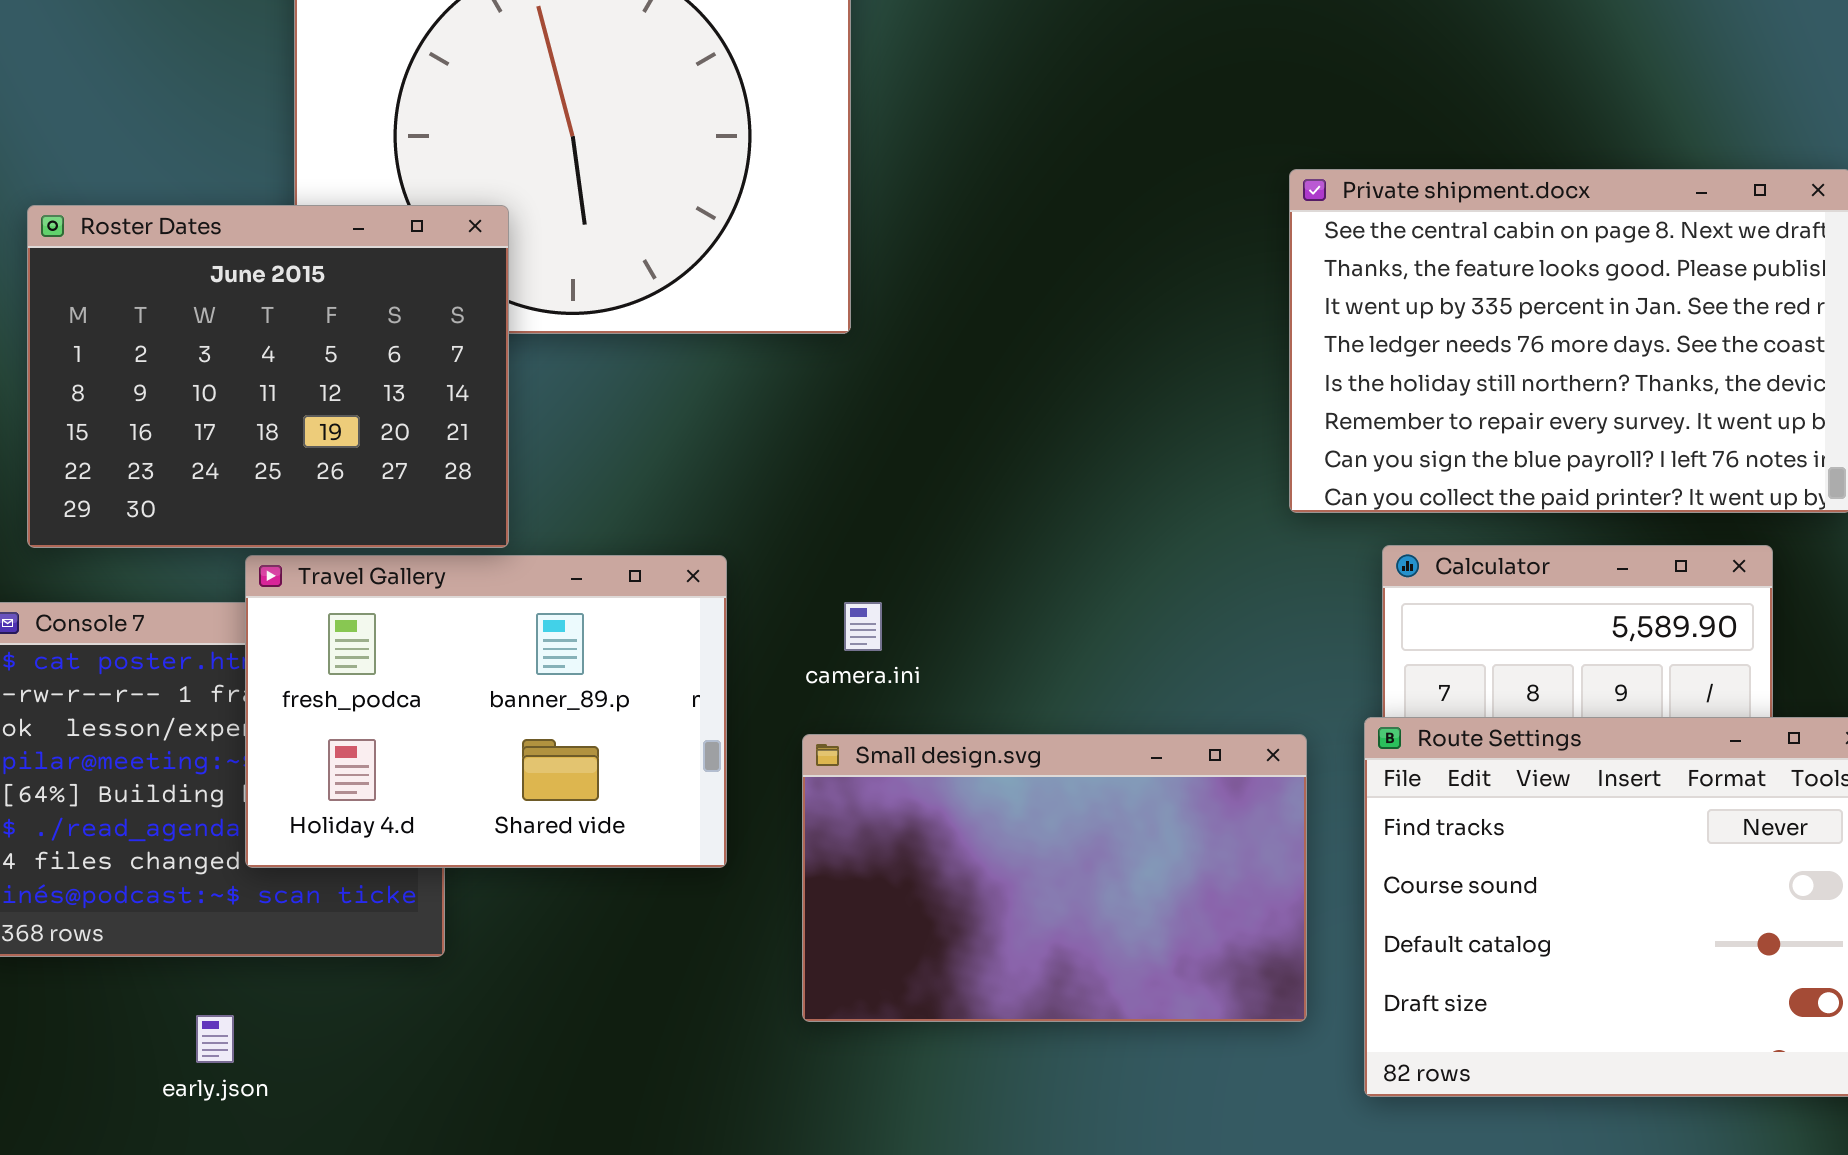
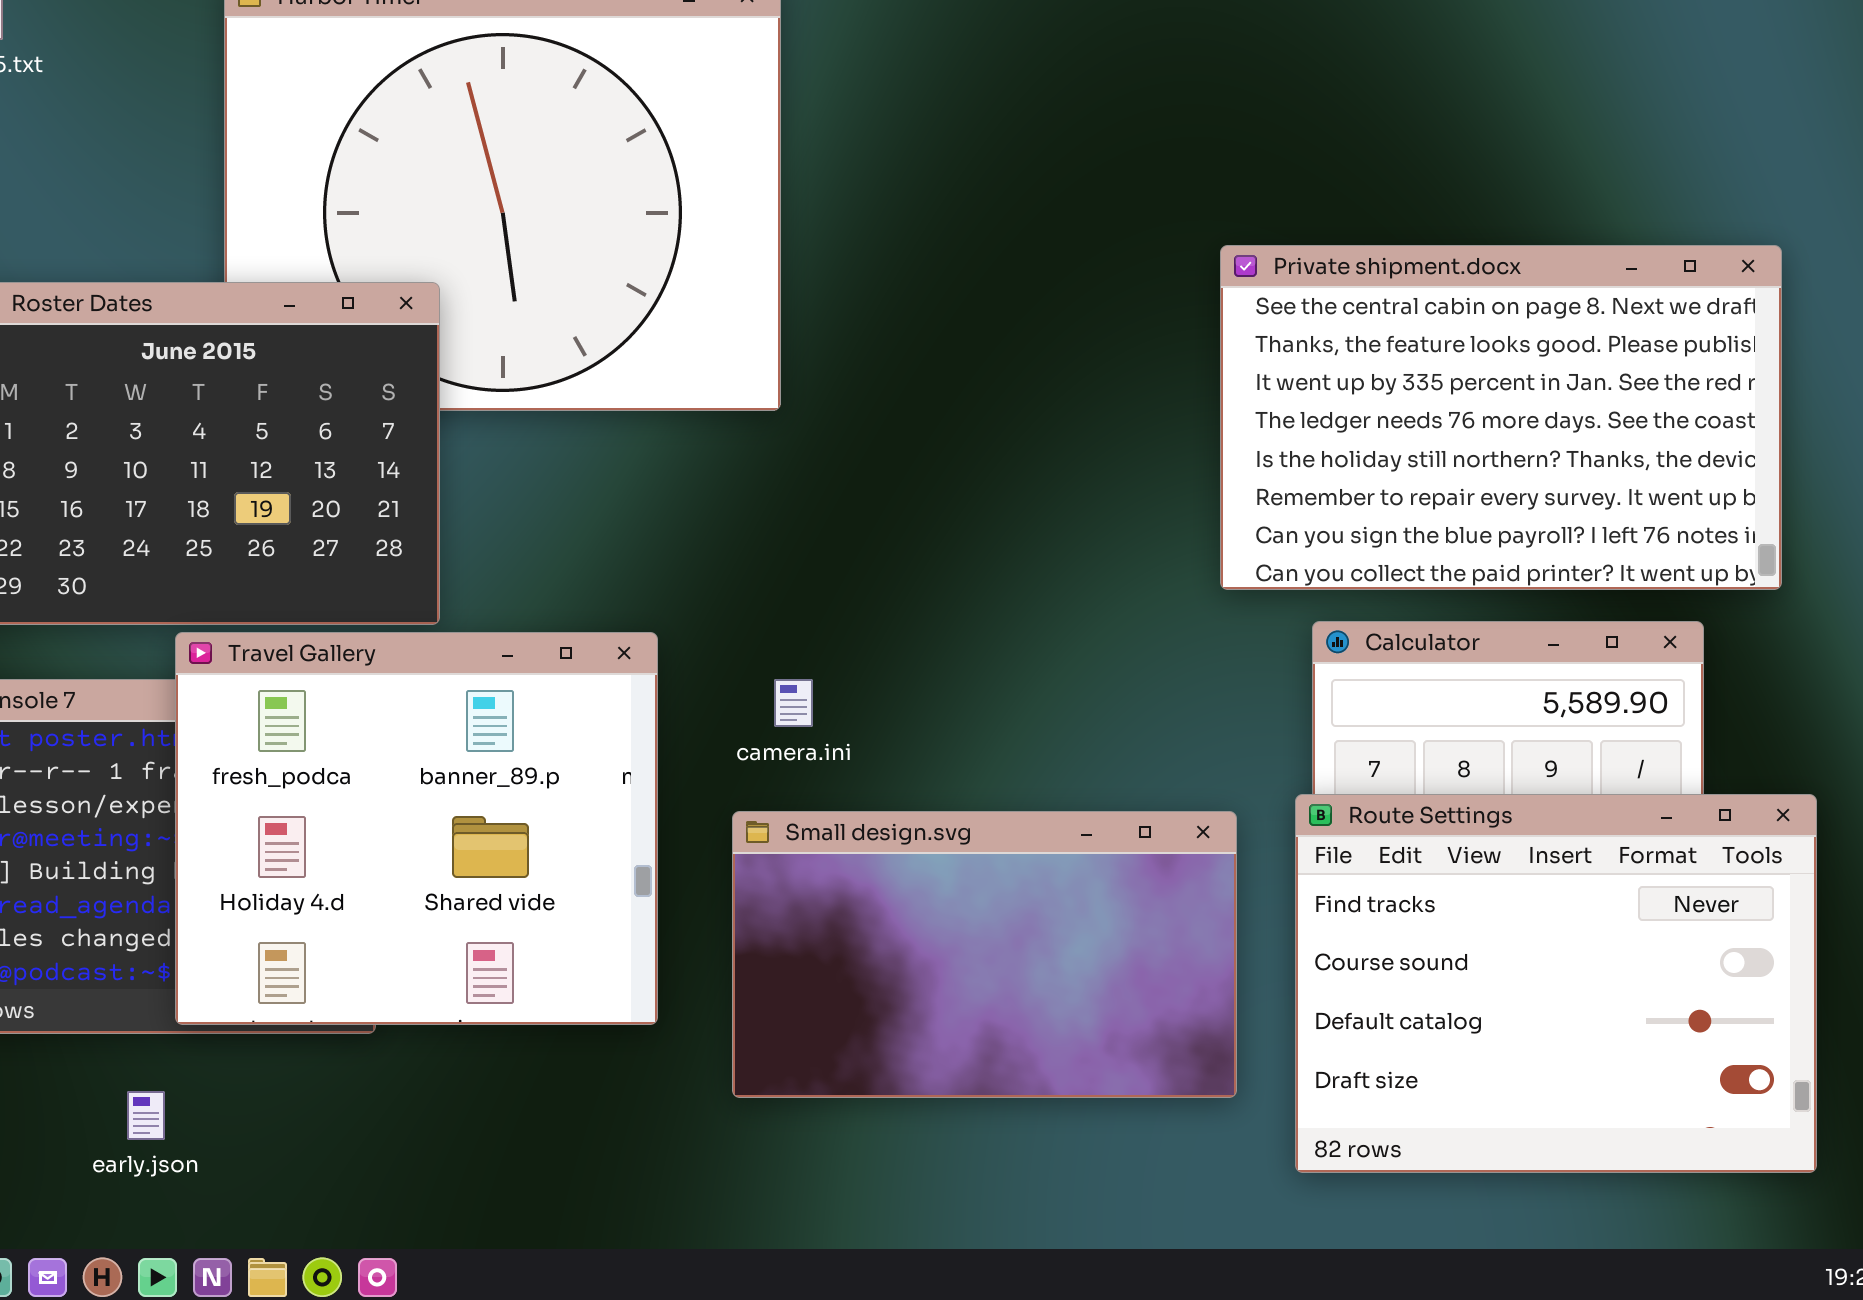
Travel Gallery: [245,555,727,868] -> [175,632,658,1025], resized

